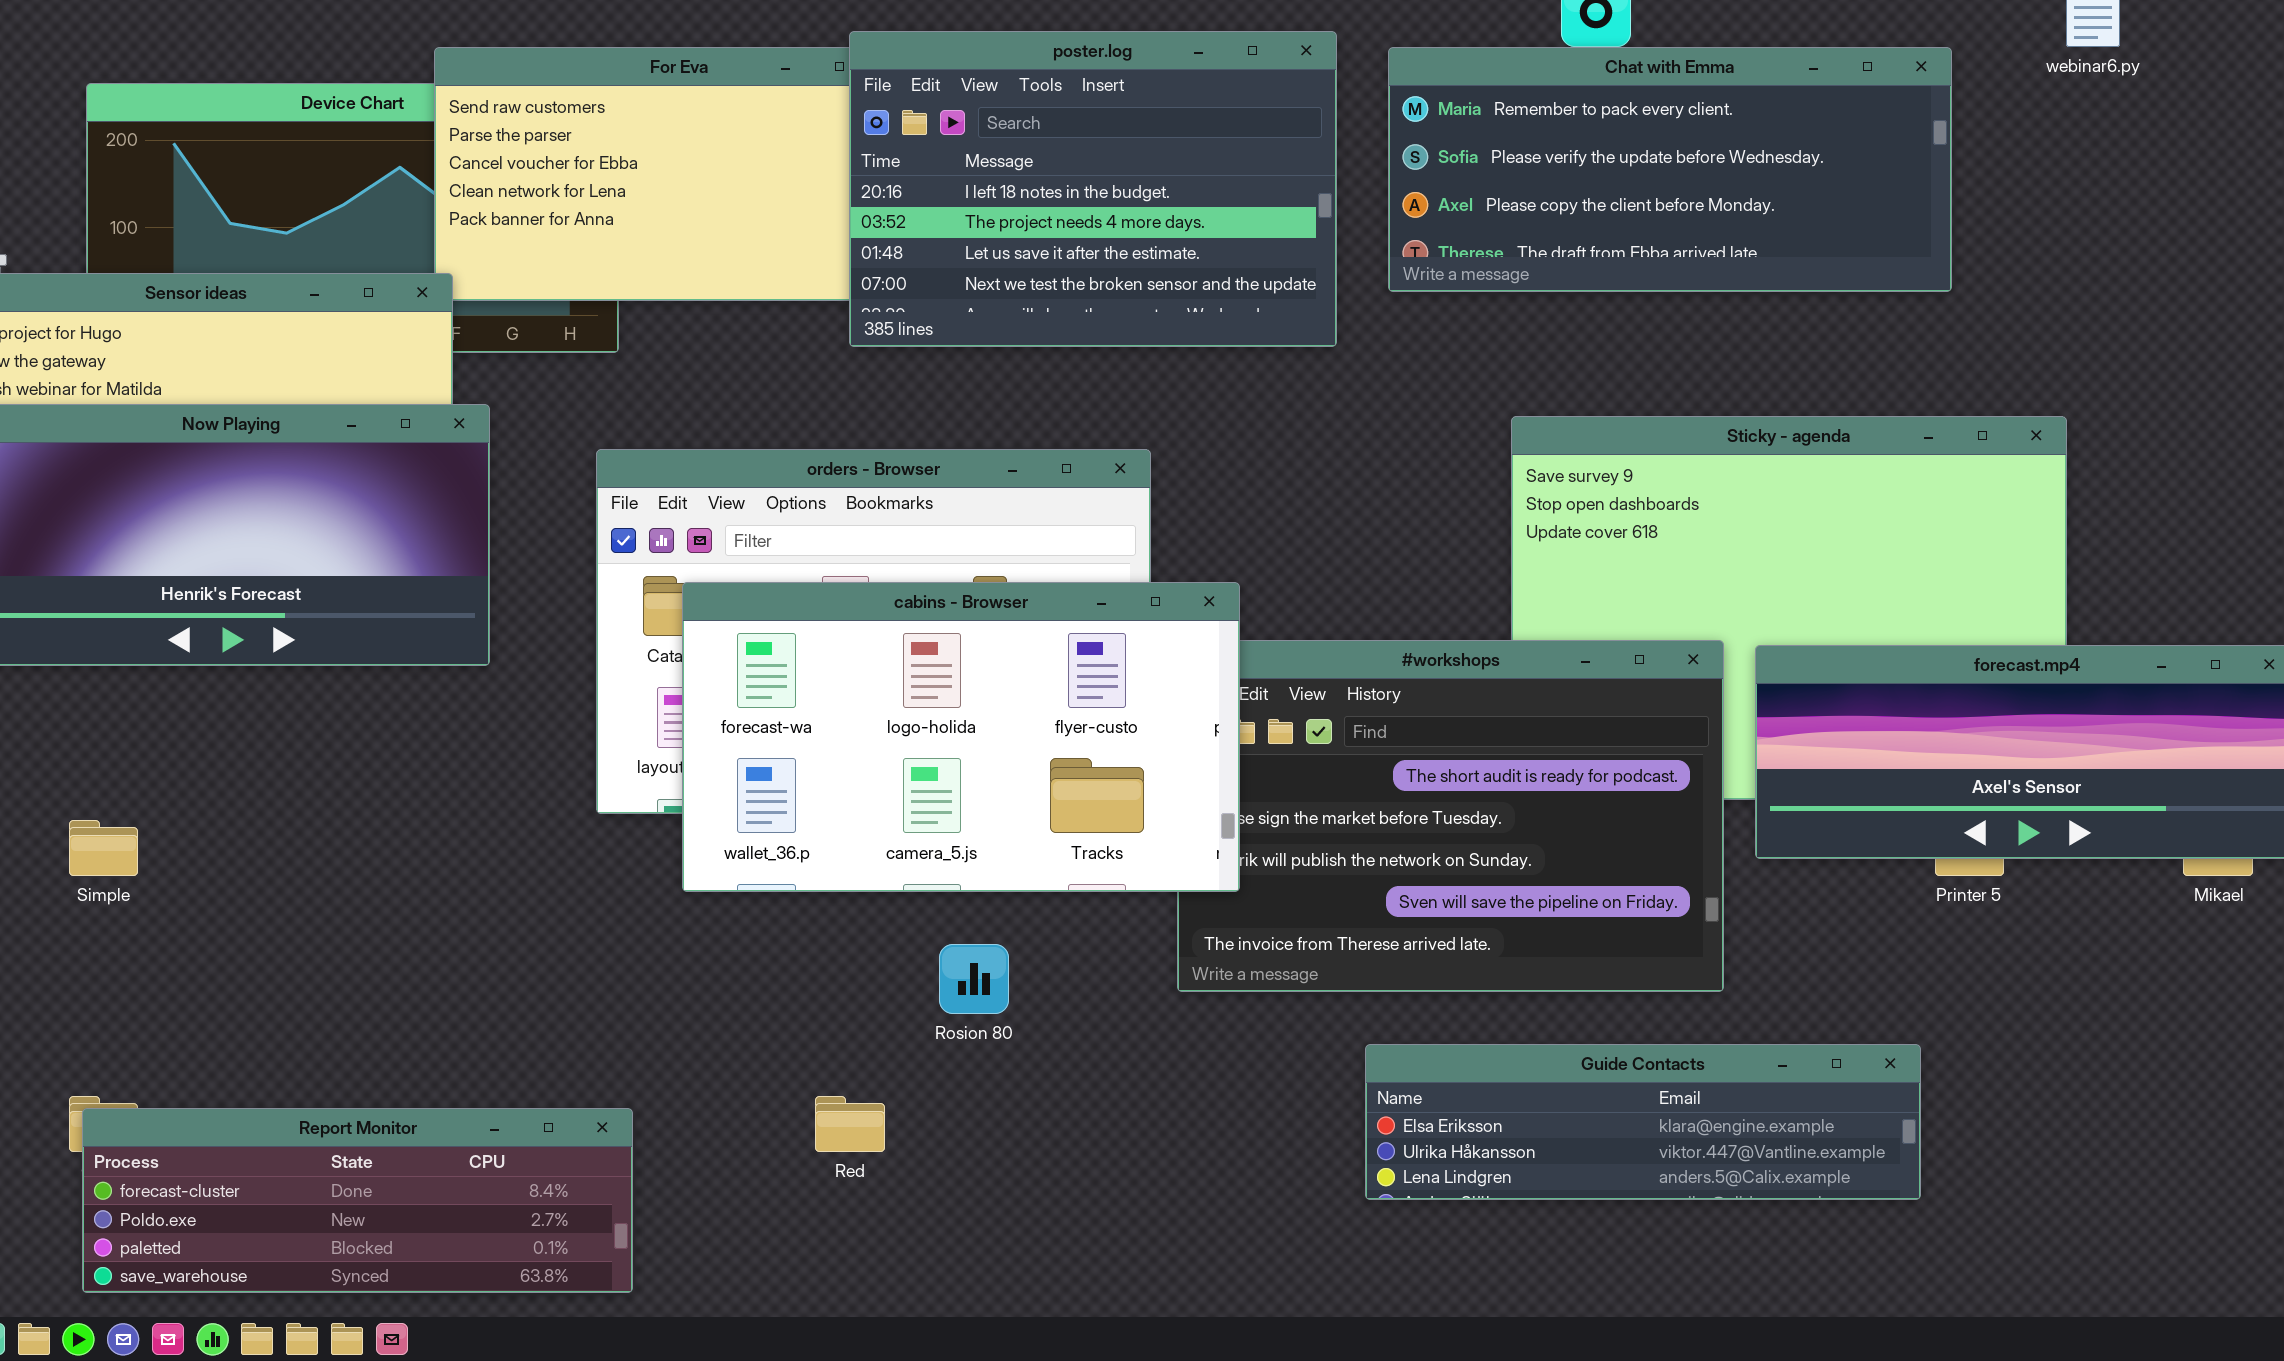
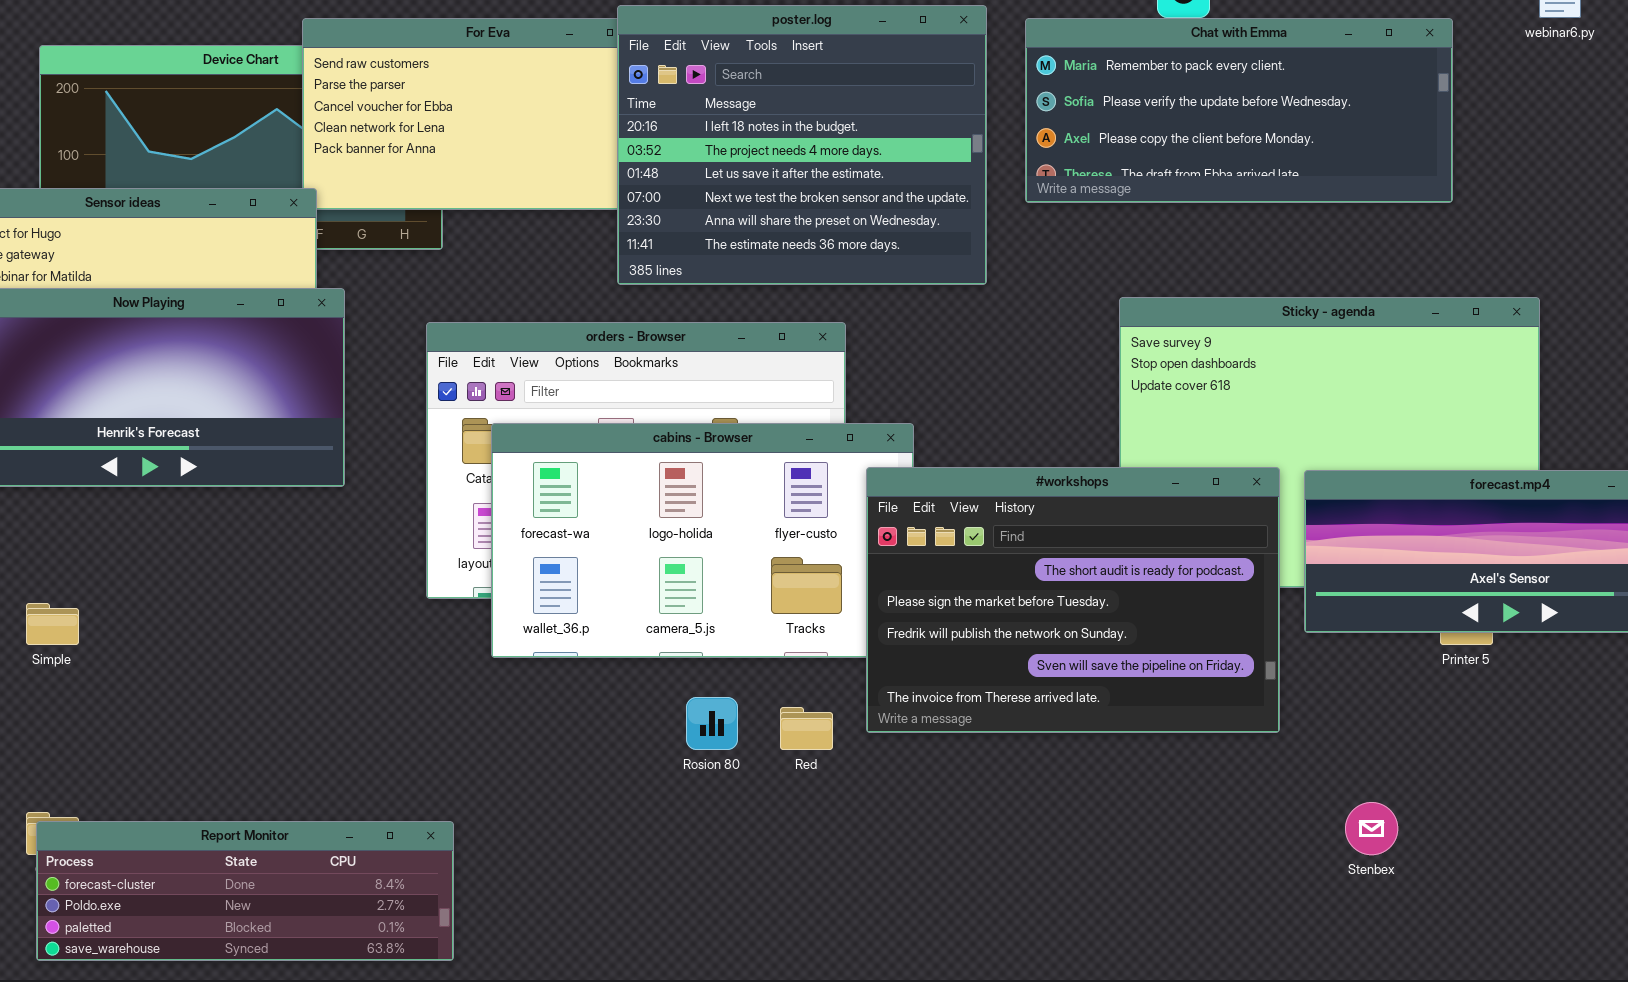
poster.log: [849,31,1337,347] -> [617,5,987,285], resized
#workshops: [1177,640,1724,992] -> [866,467,1280,733], raised
Guide Contacts: [1365,1044,1921,1200] -> none, closed
Red: [815,1096,885,1152] -> [780,707,833,750], moved

